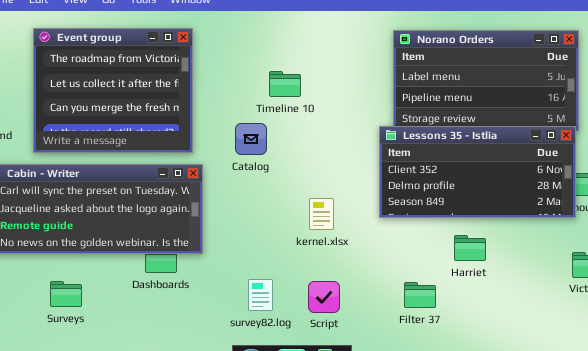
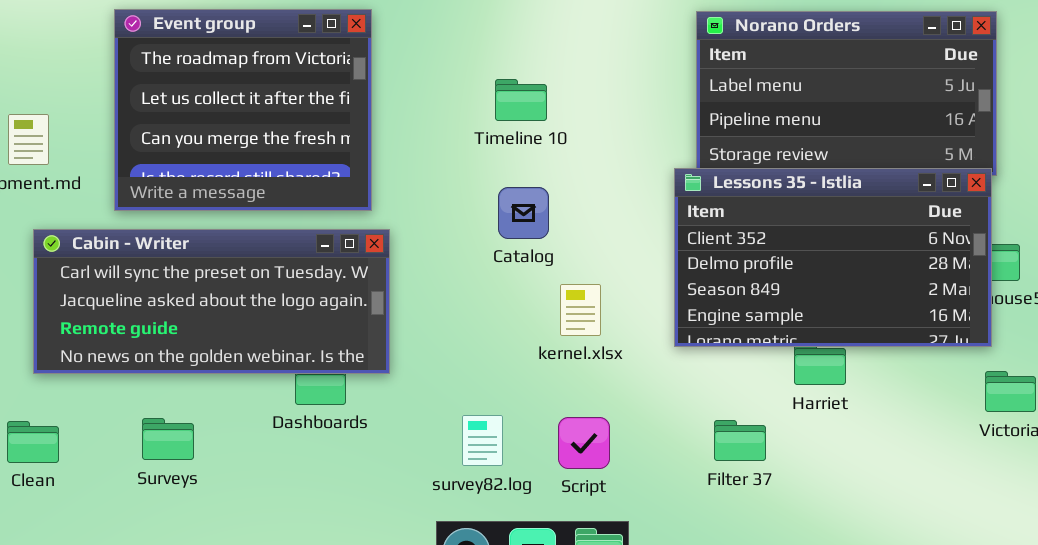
Catalog: [235,123,267,155] -> [498,187,549,239], moved
Lessons 35 - Istlia: [379,126,576,218] -> [674,168,992,347], resized

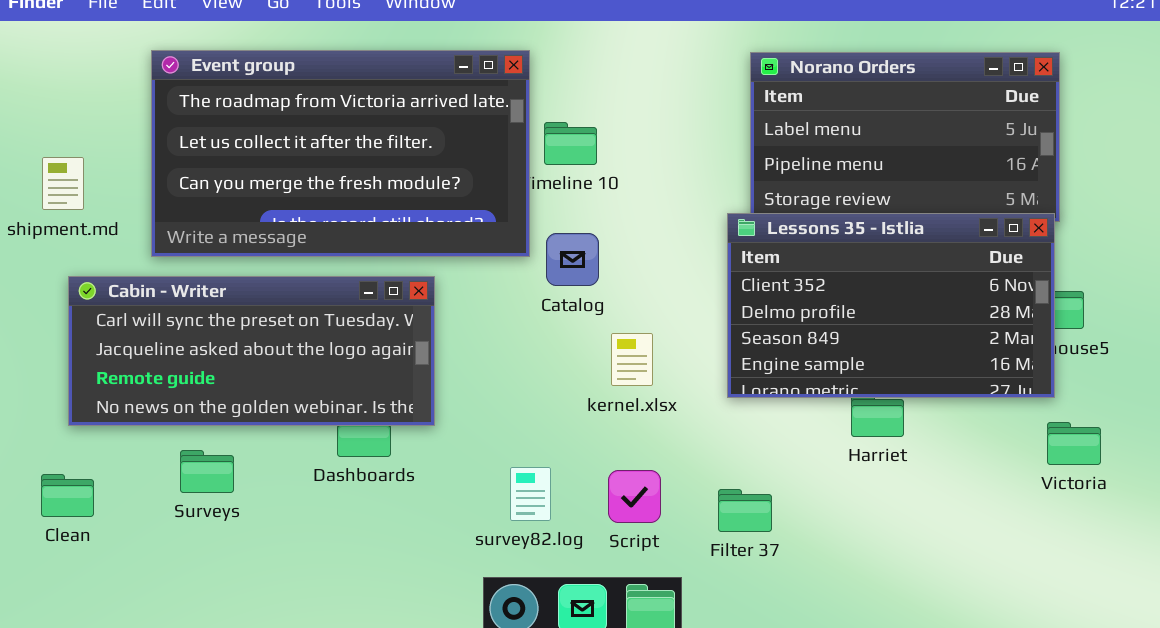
Event group: [114,9,372,211] -> [151,50,530,257], resized
Surveys: [142,418,194,460] -> [180,450,234,493], moved
Filter 37: [714,420,766,461] -> [718,489,772,532], moved

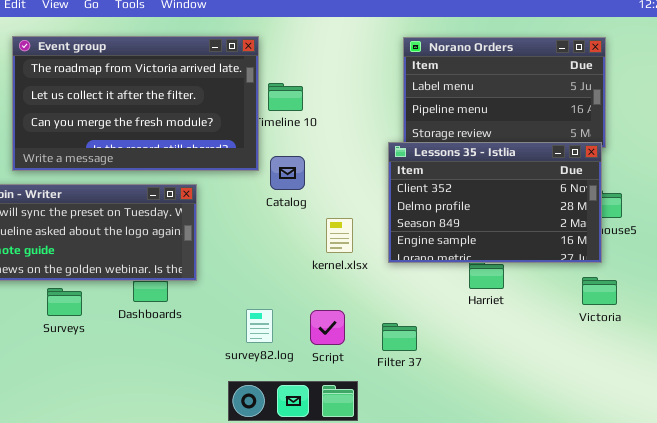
kernel.xlsx: [611,333,653,386] -> [326,218,353,253], moved
Victoria: [1047,422,1101,465] -> [582,277,617,305], moved
Surveys: [180,450,234,493] -> [47,288,82,316], moved

